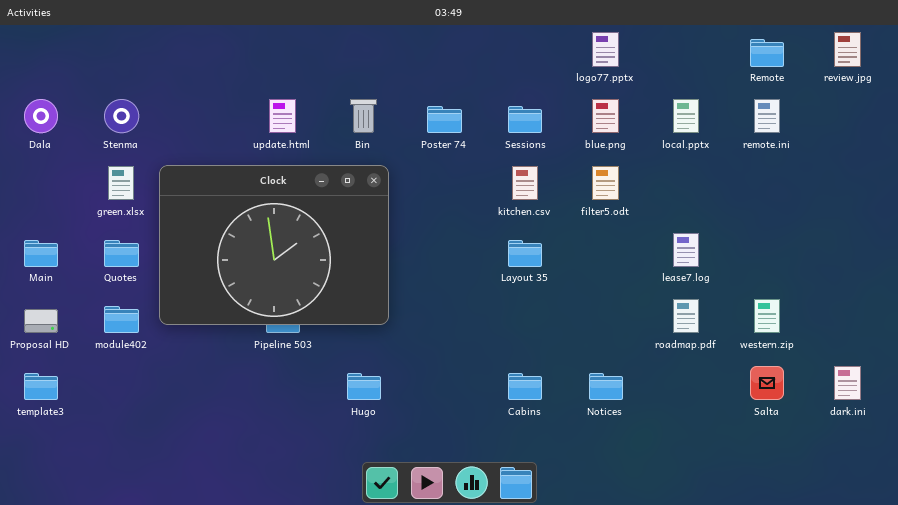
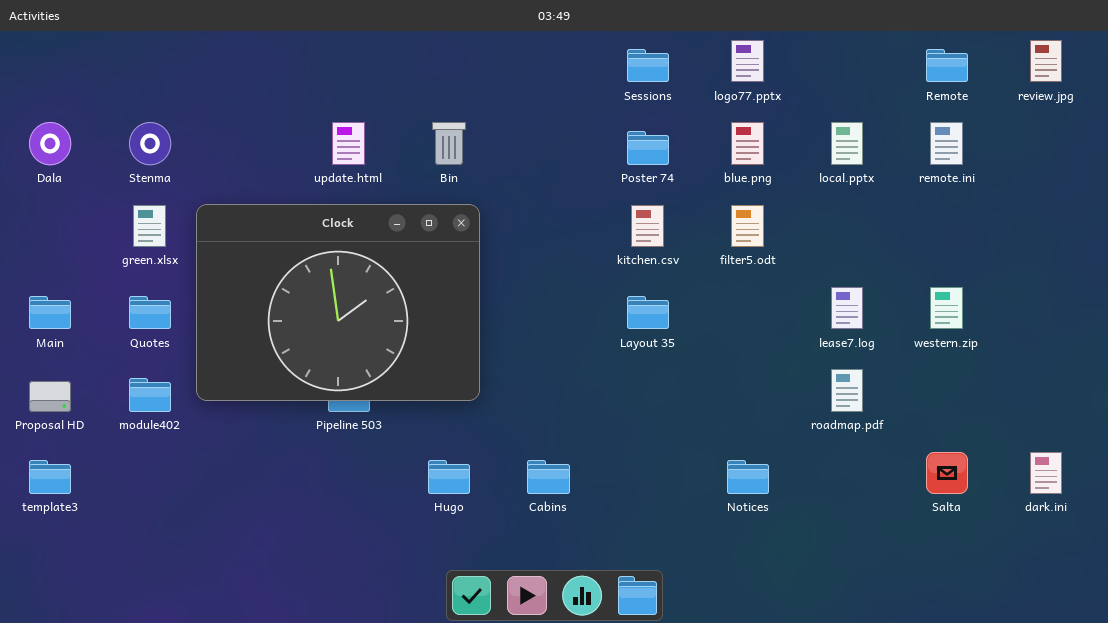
Poster 74: [427,106,462,133] -> [627,131,669,165], moved
Sessions: [508,106,542,133] -> [627,49,669,82], moved
western.zip: [754,299,780,333] -> [930,287,963,329], moved
Cabins: [508,373,542,400] -> [527,460,570,494], moved

